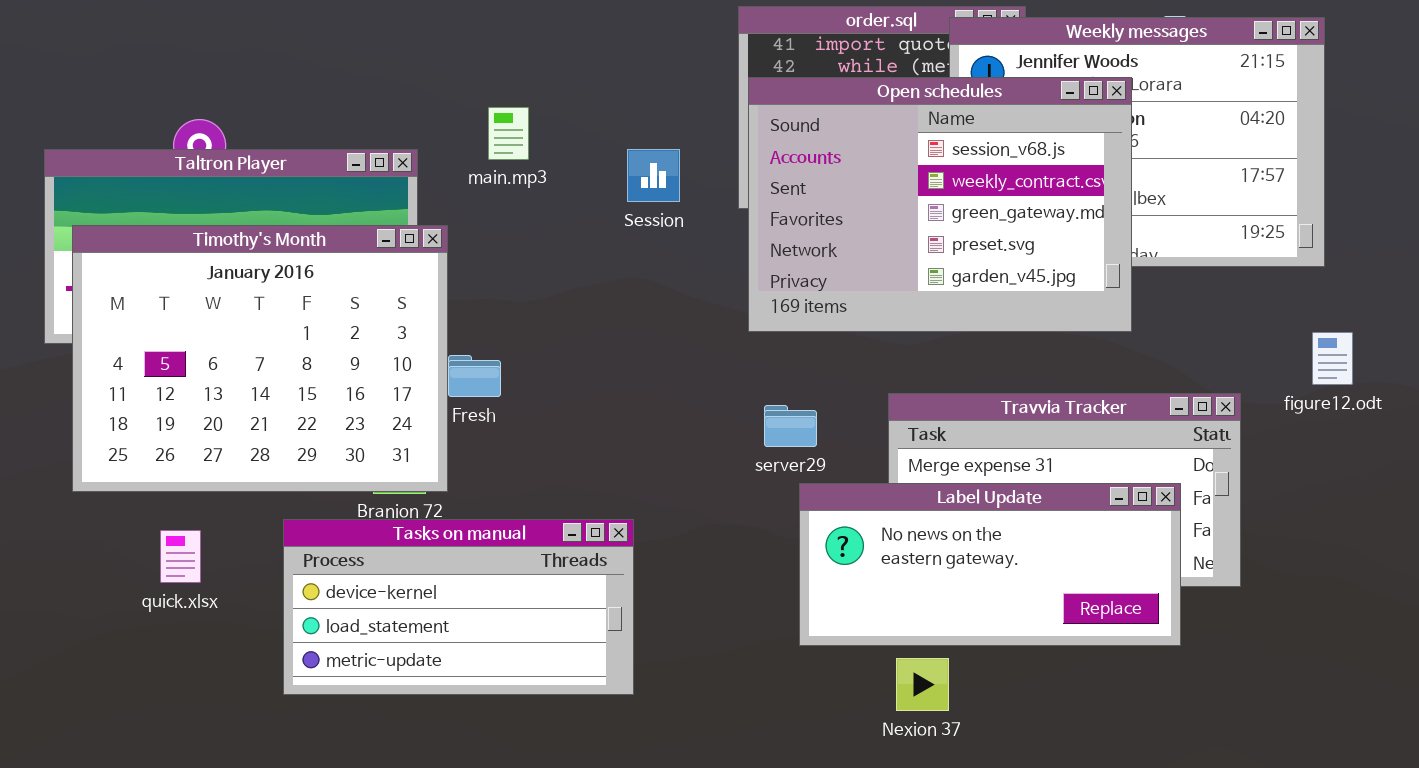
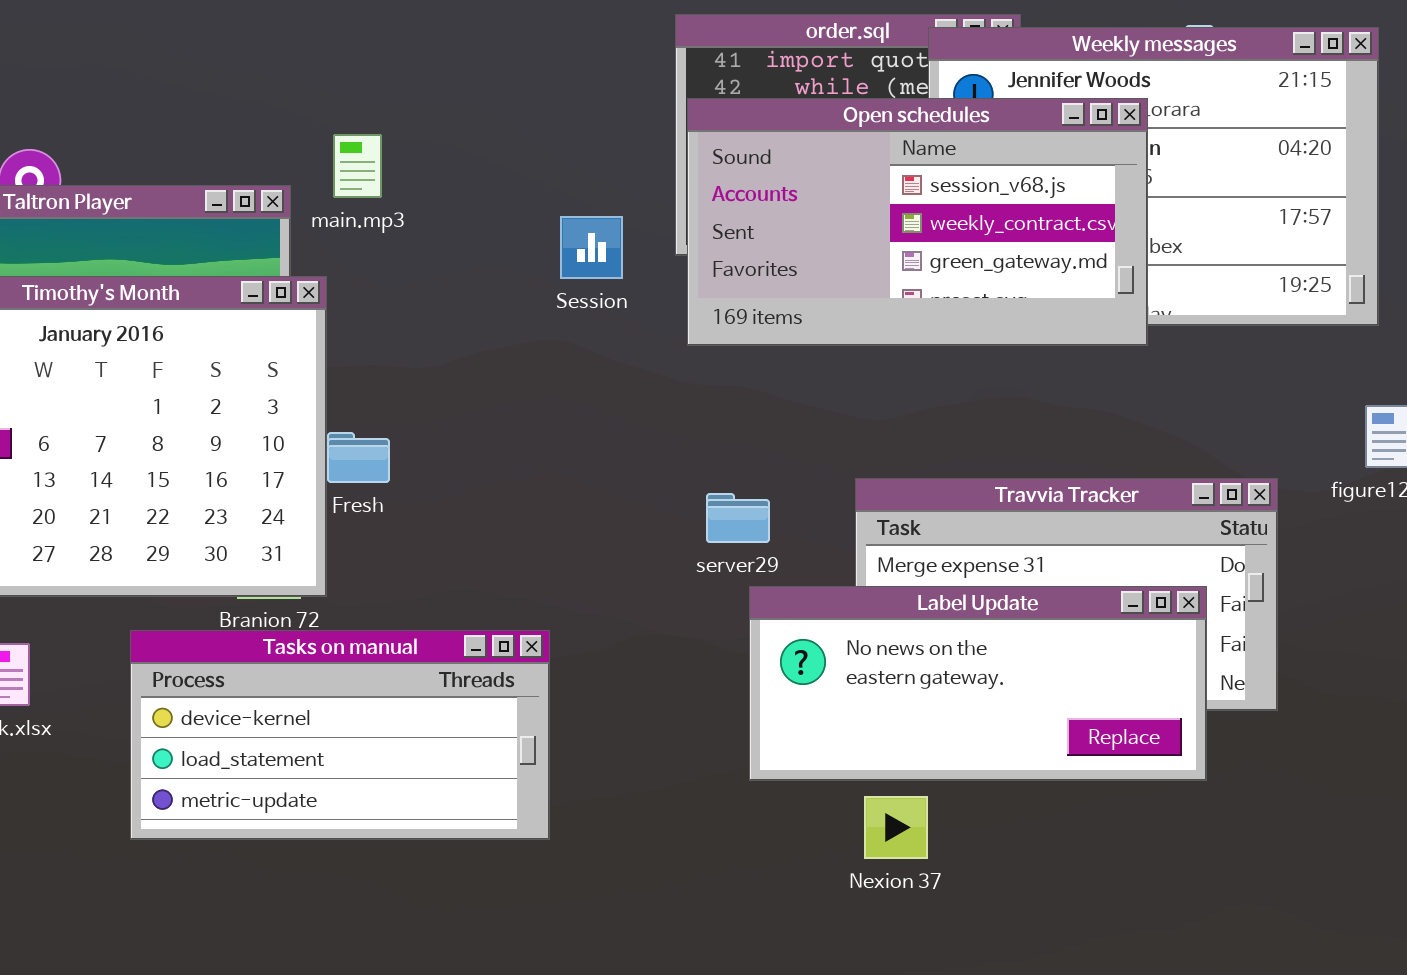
Open schedules: [748,77,1132,332] -> [687,98,1148,346], resized
main.mp3: [488,107,529,160] -> [333,134,382,198], moved
Session: [627,149,680,202] -> [560,216,623,279], moved

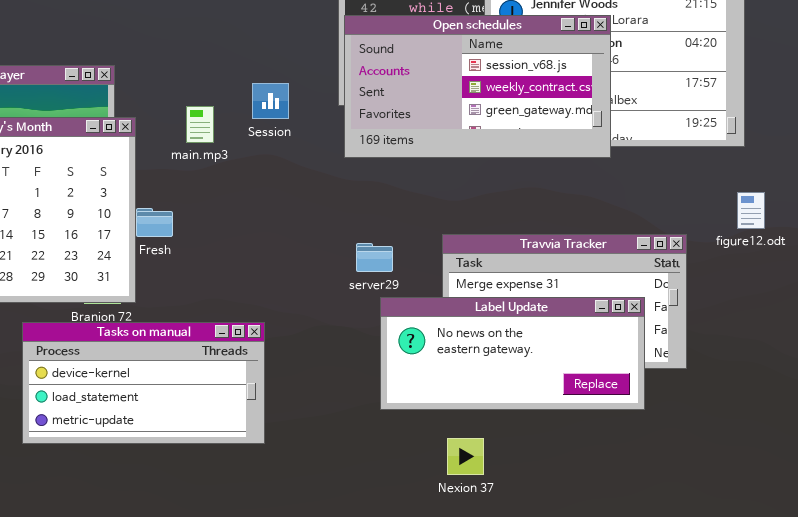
main.mp3: [333,134,382,198] -> [186,106,214,143], moved
Session: [560,216,623,279] -> [252,83,289,119], moved
Nexion 37: [864,796,928,859] -> [447,438,484,475], moved

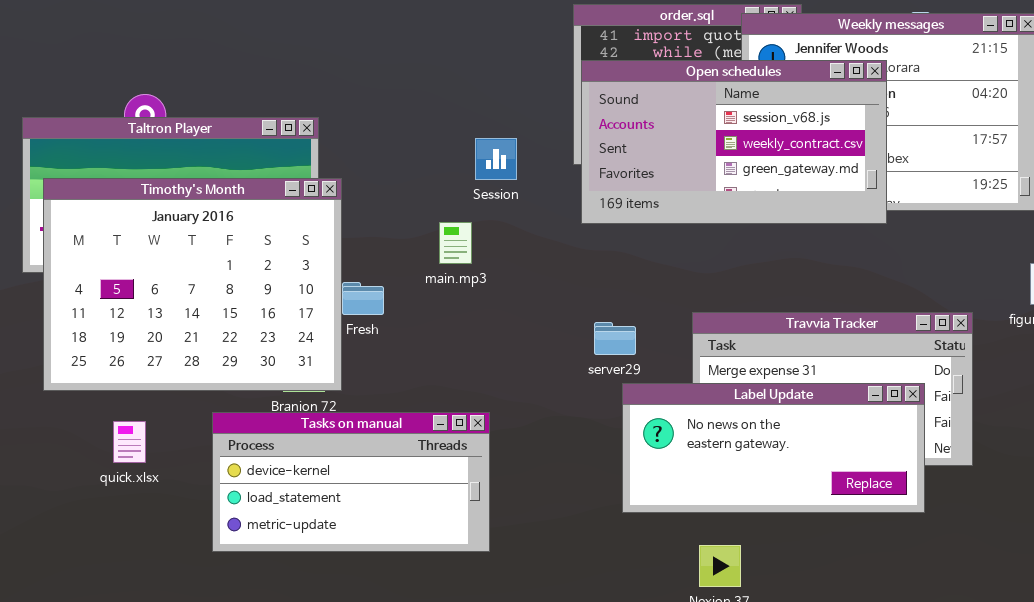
main.mp3: [186,106,214,143] -> [439,222,472,264], moved

